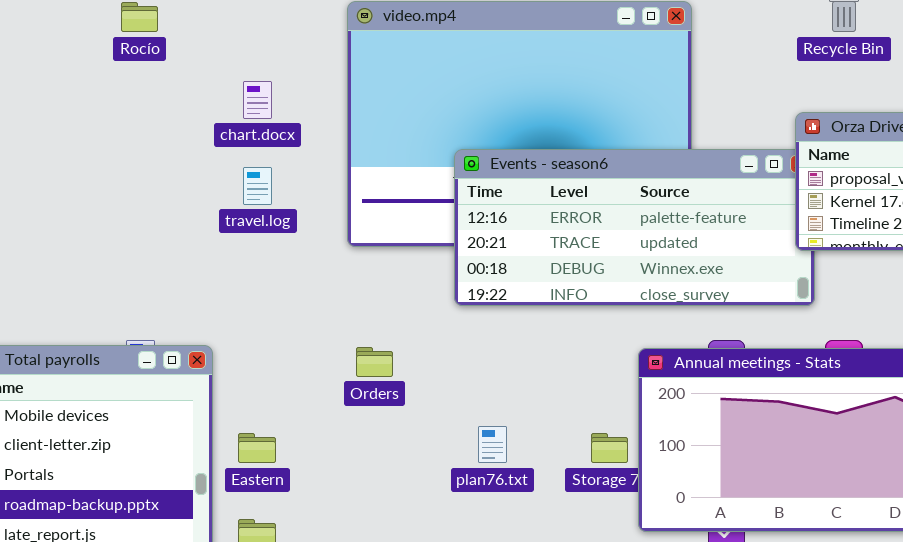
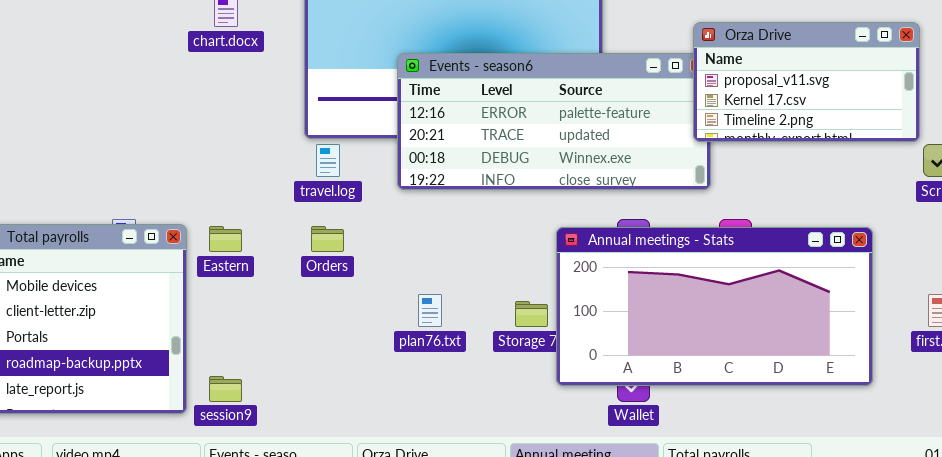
travel.log: [243,167,272,205] -> [316,144,340,177], moved
Eastern: [238,433,276,463] -> [209,226,242,252], moved

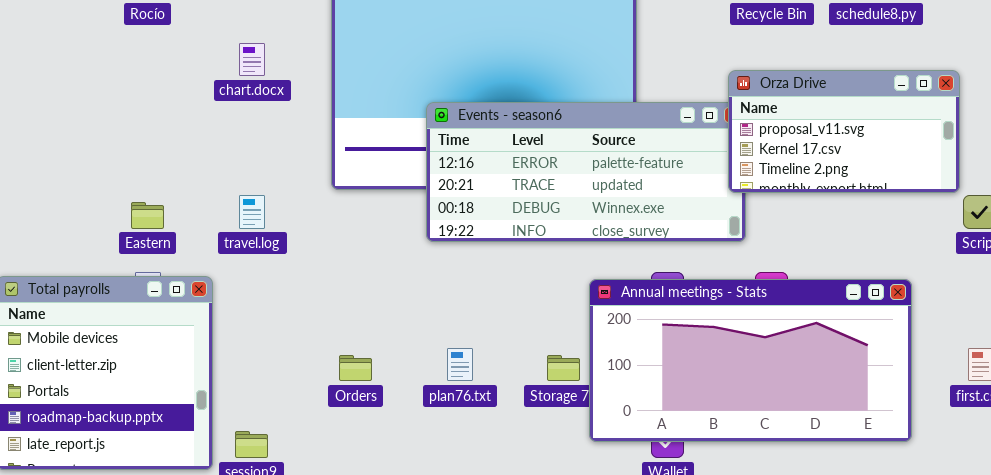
travel.log: [316,144,340,177] -> [239,195,265,229], moved
Eastern: [209,226,242,252] -> [131,202,164,229], moved
Orders: [311,226,344,252] -> [339,355,372,381], moved

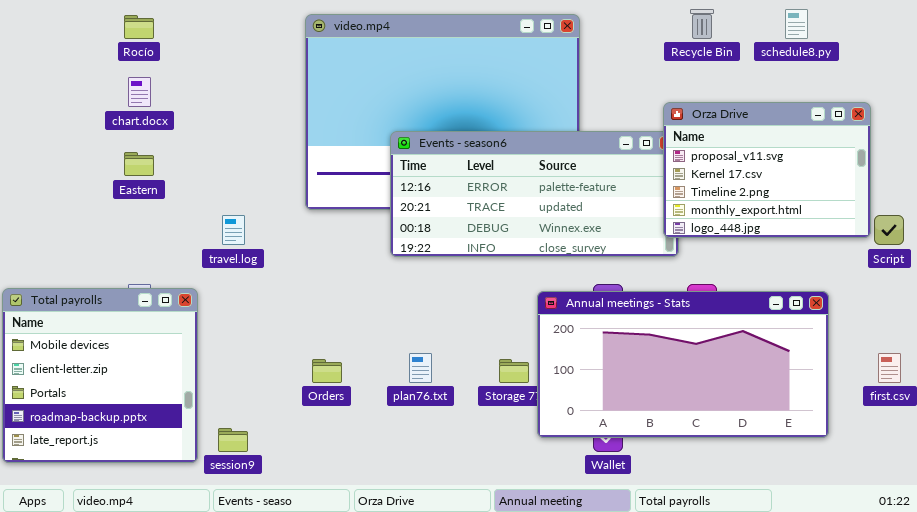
chart.docx: [239,43,265,76] -> [128,77,151,107], moved
Orza Drive: [728,70,960,193] -> [663,102,871,238], resized
Eastern: [131,202,164,229] -> [124,152,154,176], moved

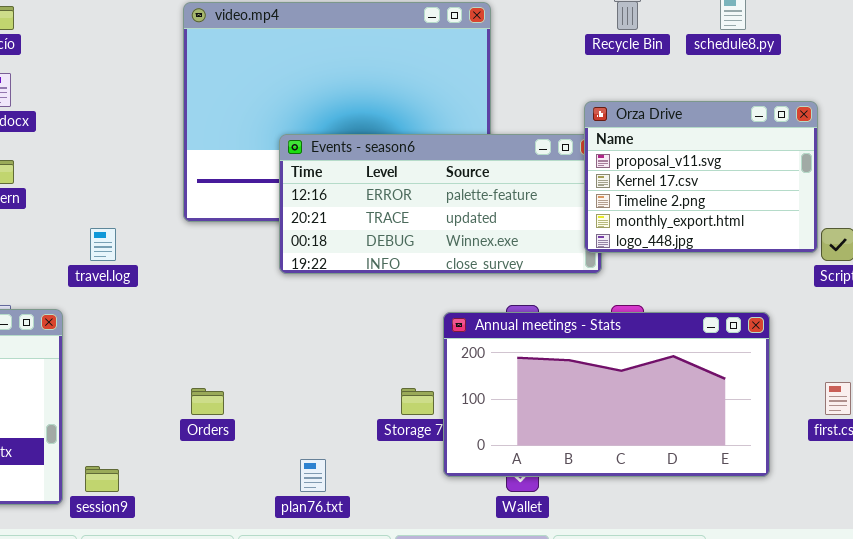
plan76.txt: [409,353,432,383] -> [300,459,326,492], moved

